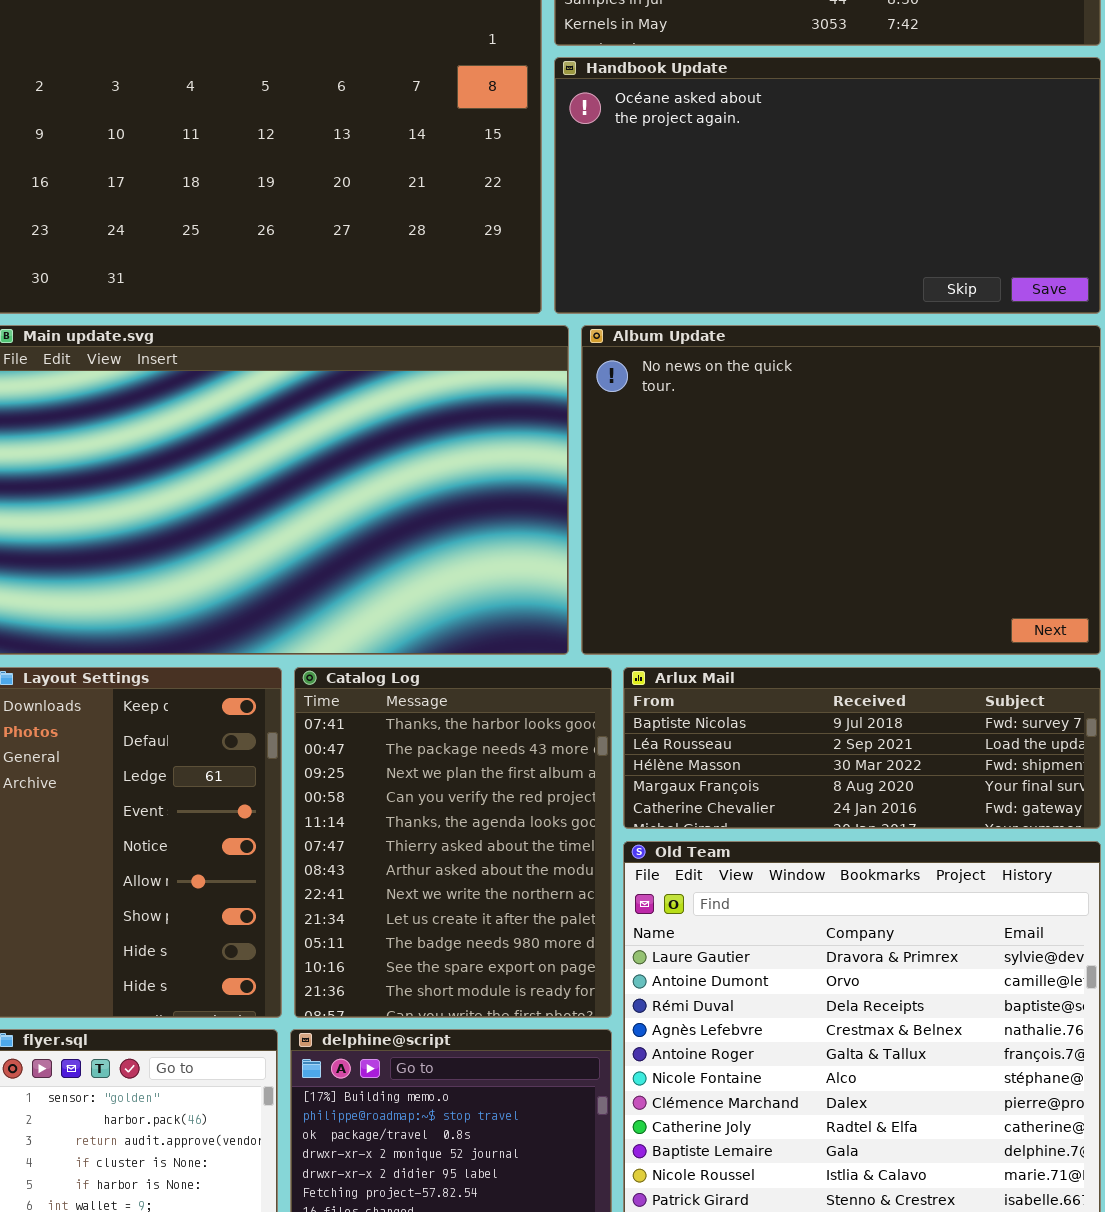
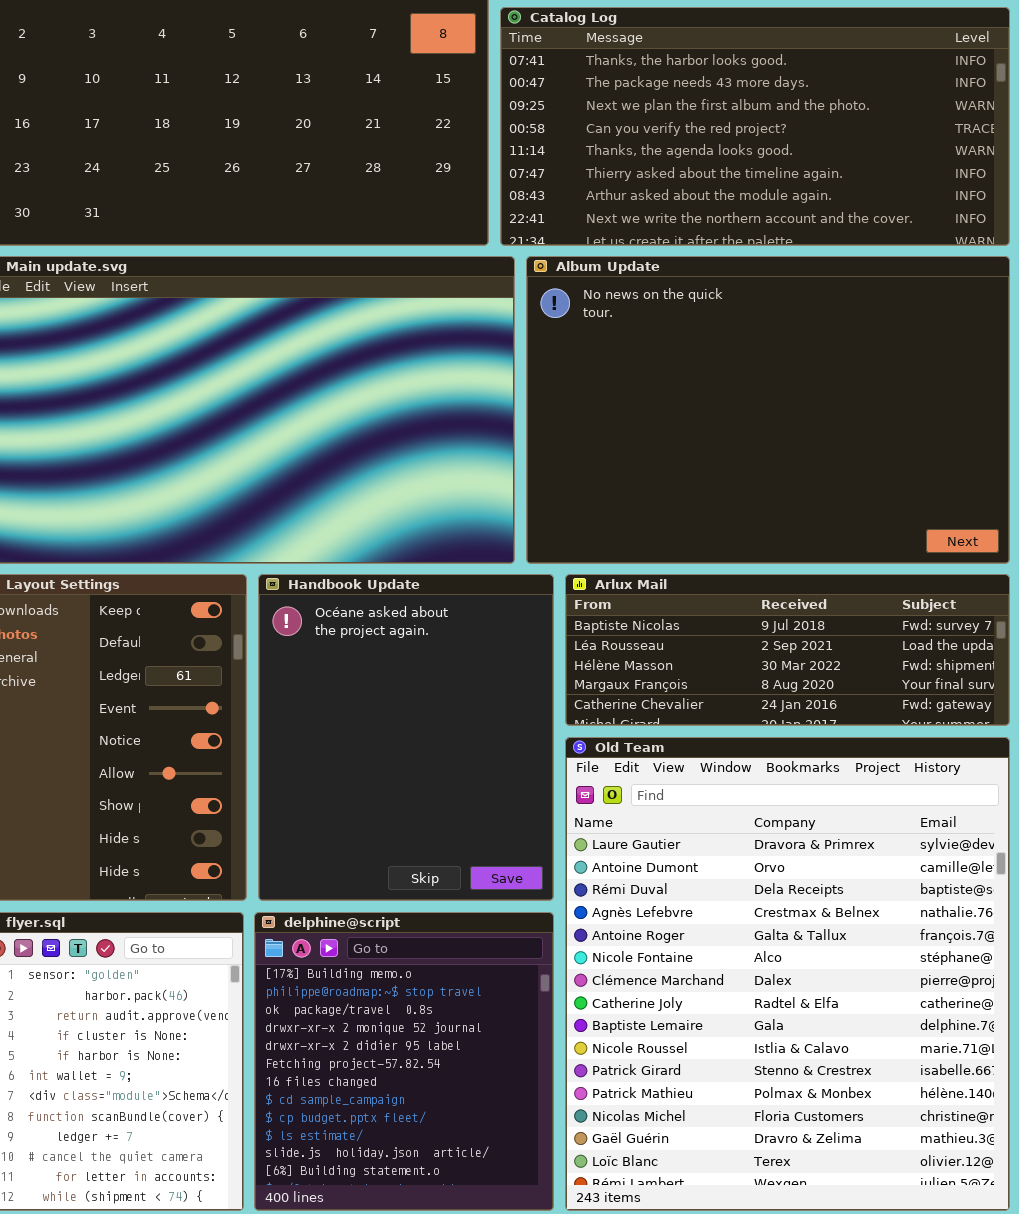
Handbook Update: [554,57,1101,314] -> [258,574,554,901], moved, resized
Catalog Log: [294,667,612,1018] -> [500,7,1010,246], moved, resized

